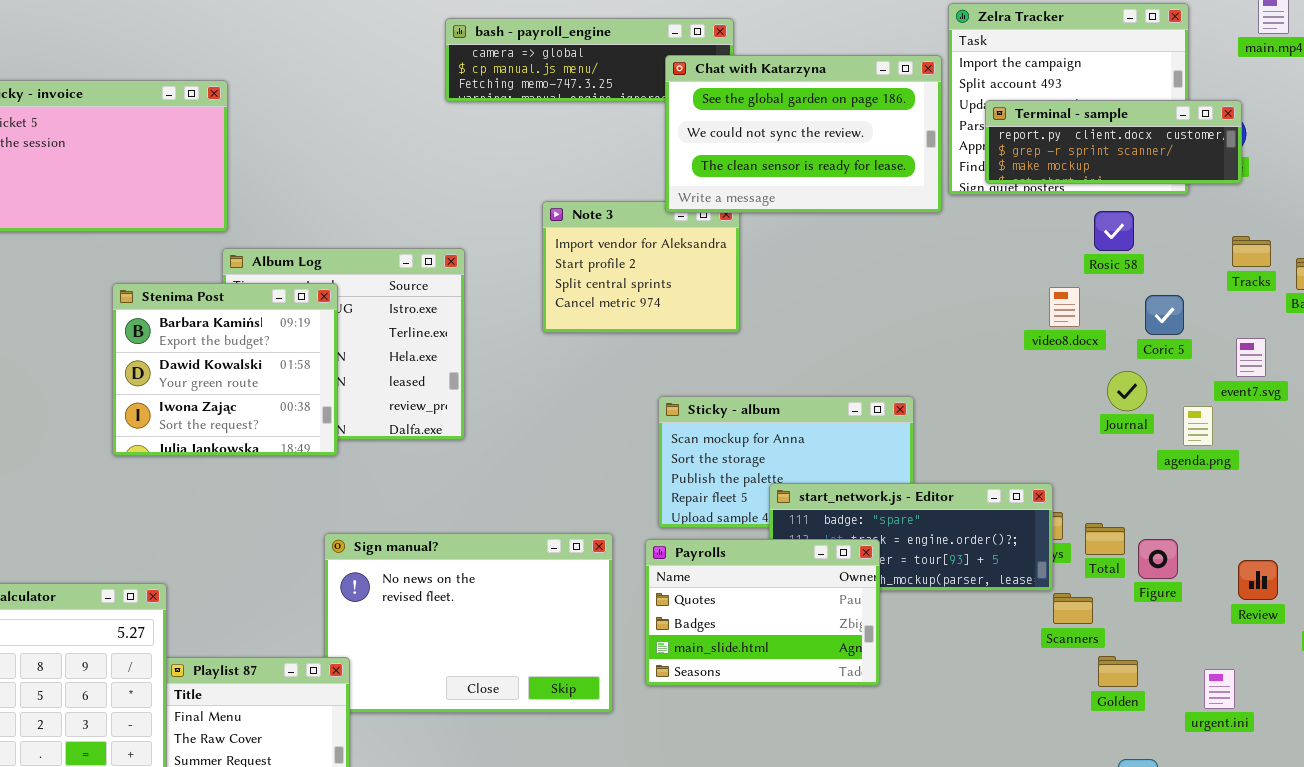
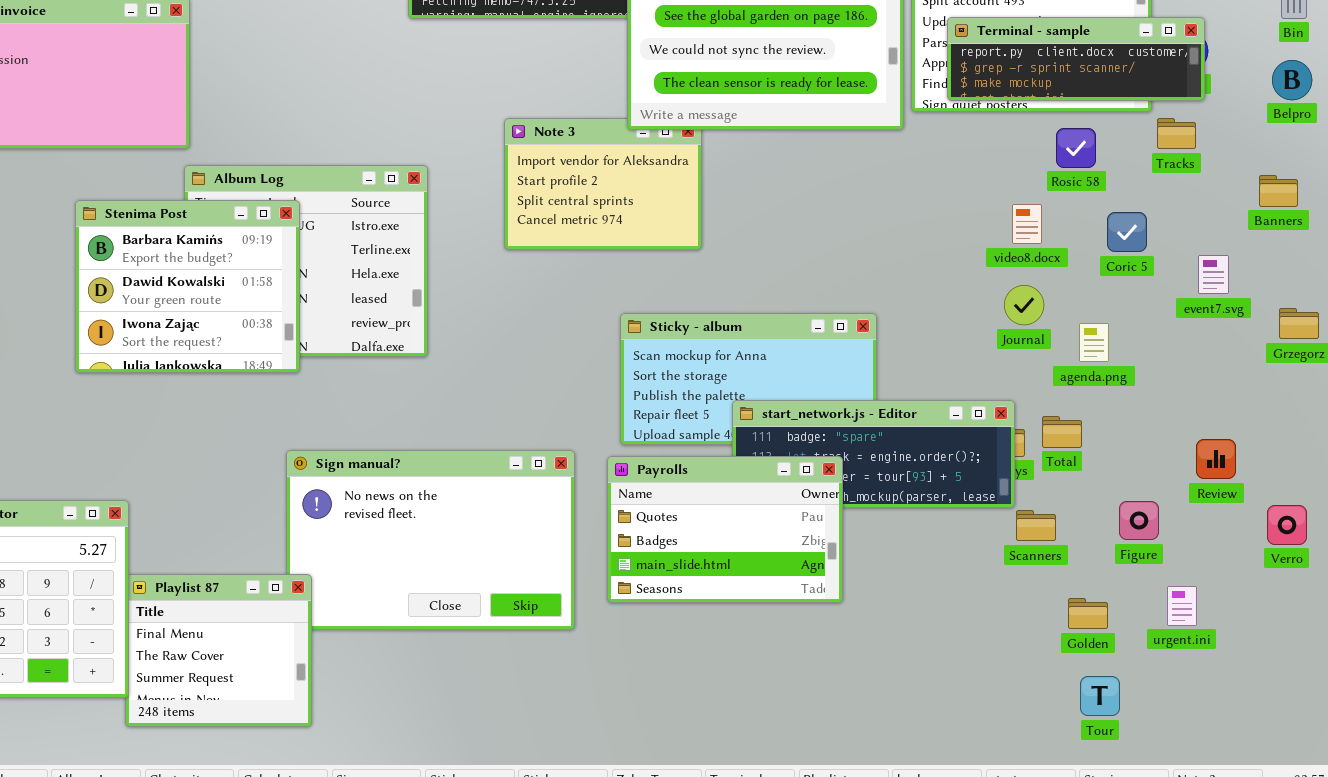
Tracks: [1232,236,1271,267] -> [1157,118,1196,149], moved
Journal: [1107,371,1147,411] -> [1004,285,1044,325], moved
agenda.png: [1183,406,1213,446] -> [1079,323,1109,362], moved
Total: [1085,523,1125,555] -> [1042,416,1082,448], moved
Figure: [1138,539,1178,579] -> [1119,501,1159,540], moved
Review: [1238,560,1278,600] -> [1196,439,1236,479], moved
Golden: [1098,656,1138,687] -> [1068,598,1108,629], moved

